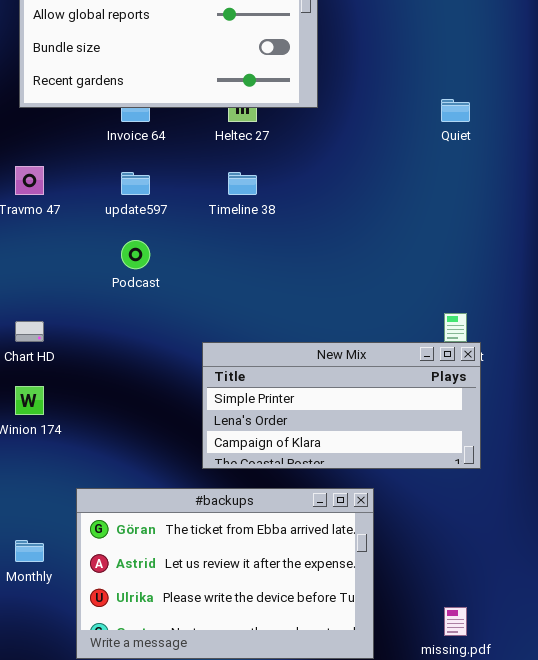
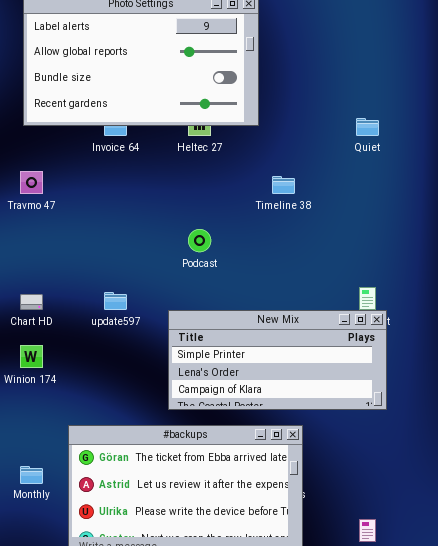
update597: [121,172,150,195] -> [104,292,127,310], moved
Timeline 38: [228,172,257,195] -> [272,176,295,194], moved
Podcast: [121,240,150,269] -> [188,229,211,252], moved

